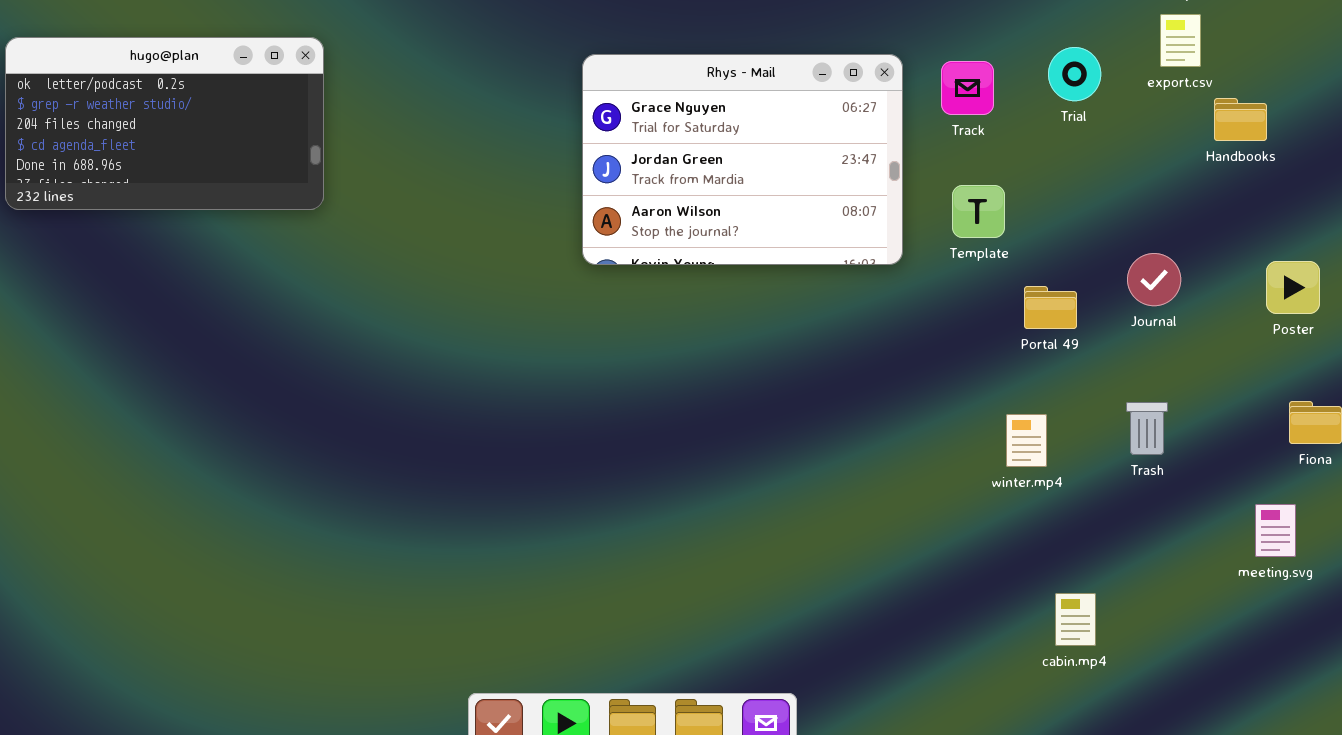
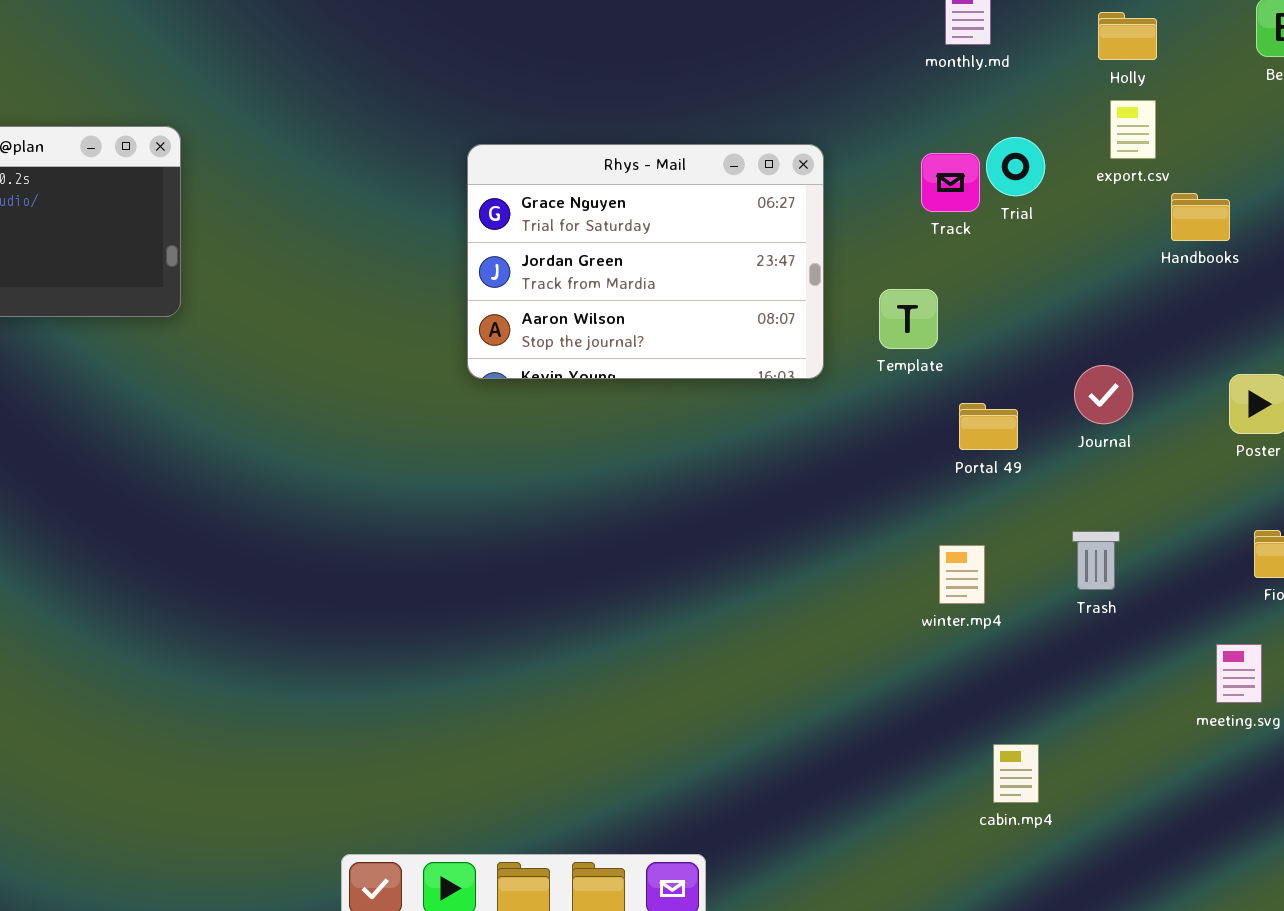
Track: [941,61,994,115] -> [921,153,980,212], moved

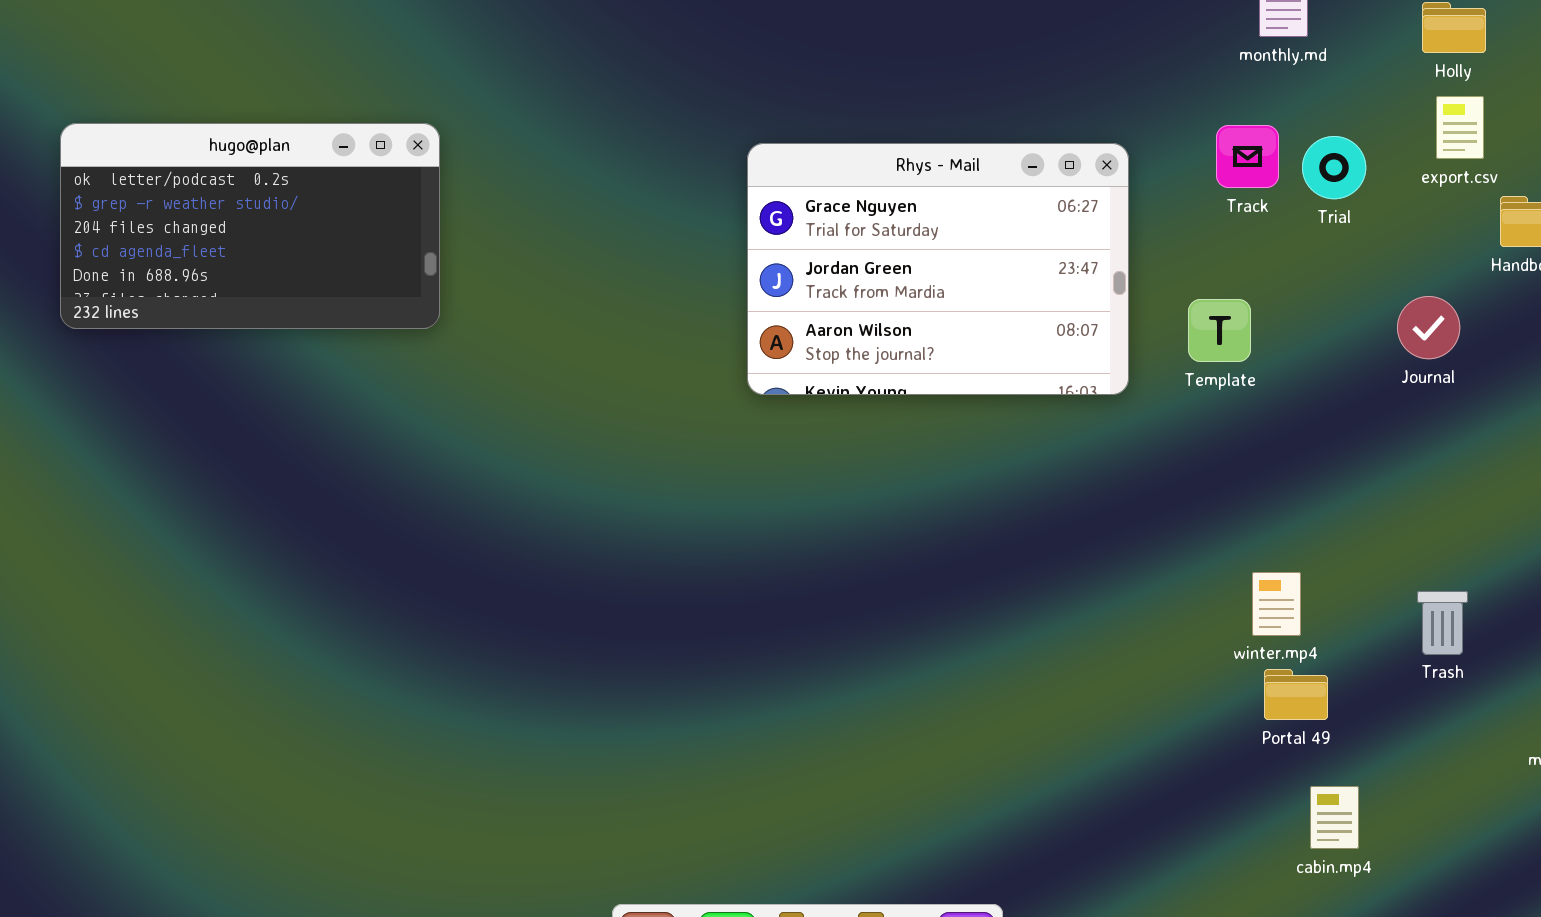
Track: [921,153,980,212] -> [1216,125,1279,188], moved
Journal: [1074,365,1133,424] -> [1397,296,1460,359], moved
Portal 49: [959,403,1018,450] -> [1264,669,1328,720], moved
Trash: [1072,531,1120,590] -> [1417,591,1468,655], moved

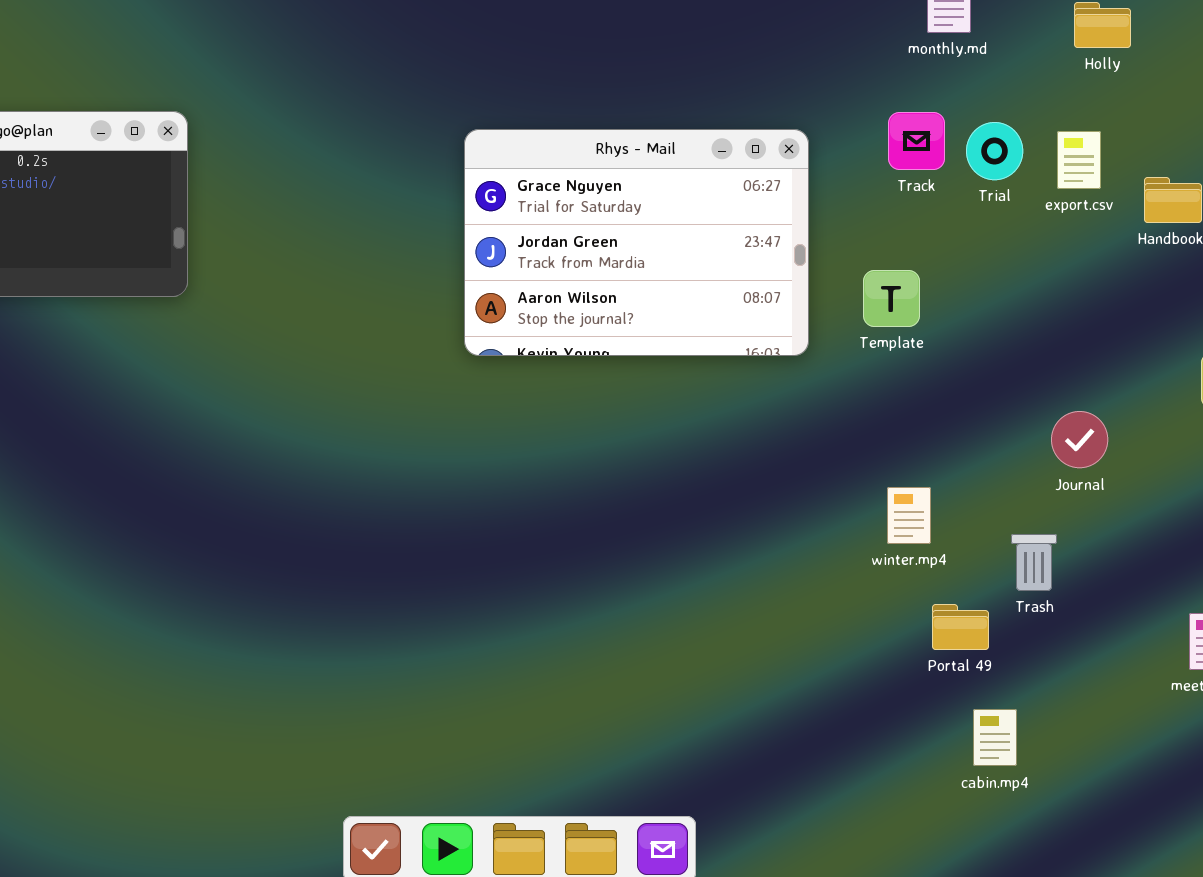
export.csv: [1436,96,1484,159] -> [1057,131,1101,189], moved
Journal: [1397,296,1460,359] -> [1051,411,1108,468], moved
winter.mp4: [1252,572,1301,636] -> [887,487,931,544], moved
Trash: [1417,591,1468,655] -> [1011,534,1057,591], moved

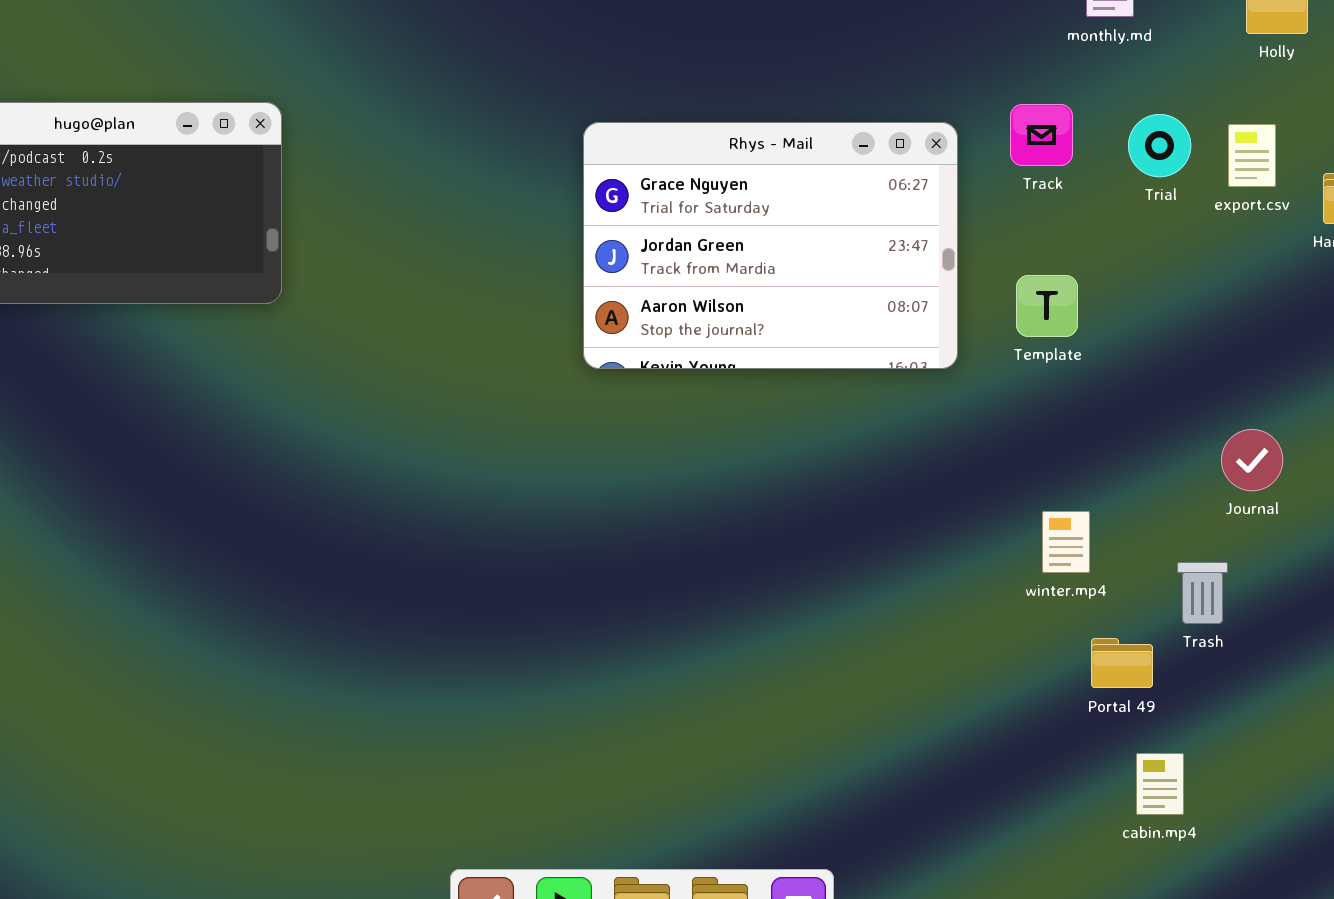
Track: [888,112,945,170] -> [1010,104,1073,166], moved

